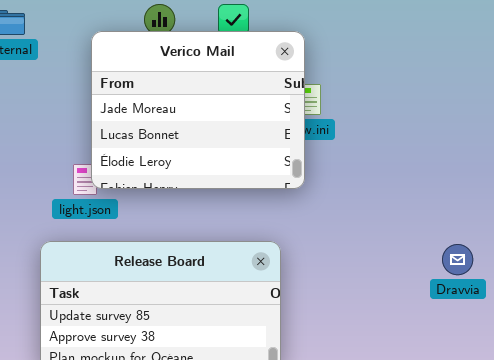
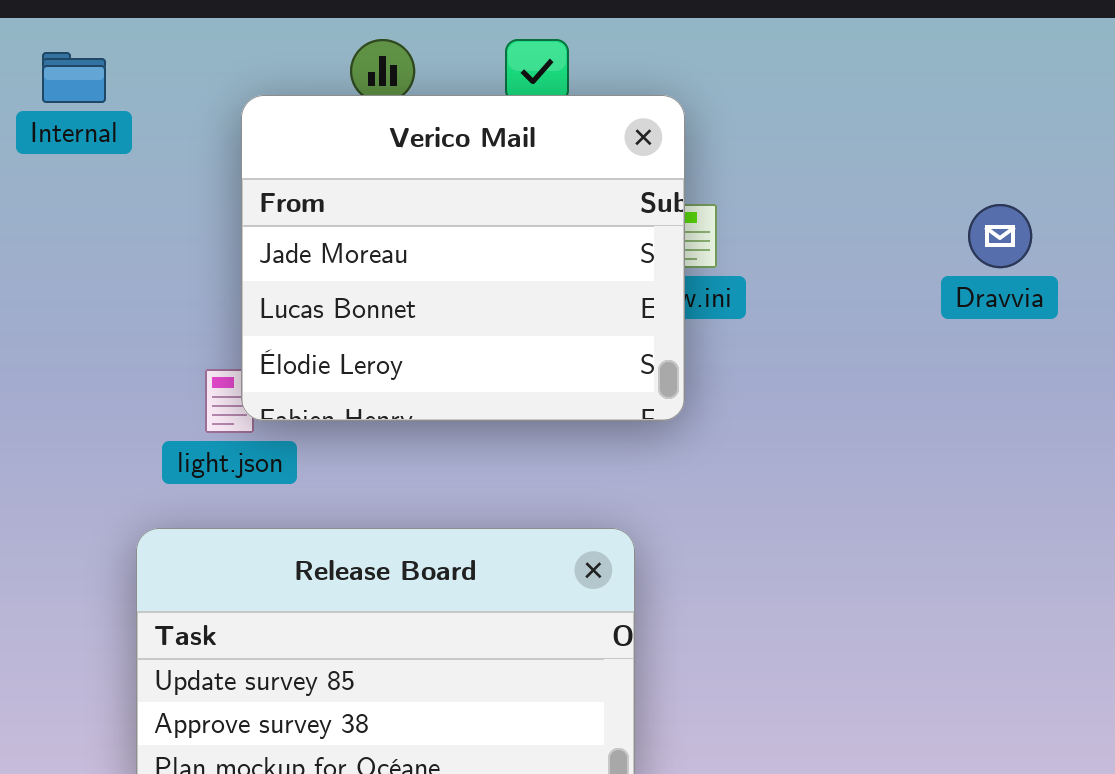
Dravvia: [442,244,473,275] -> [968,204,1032,268], moved

